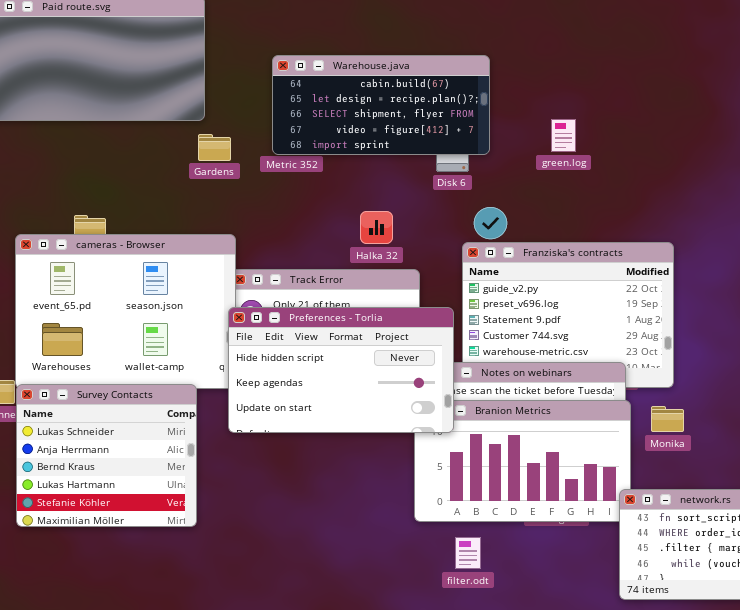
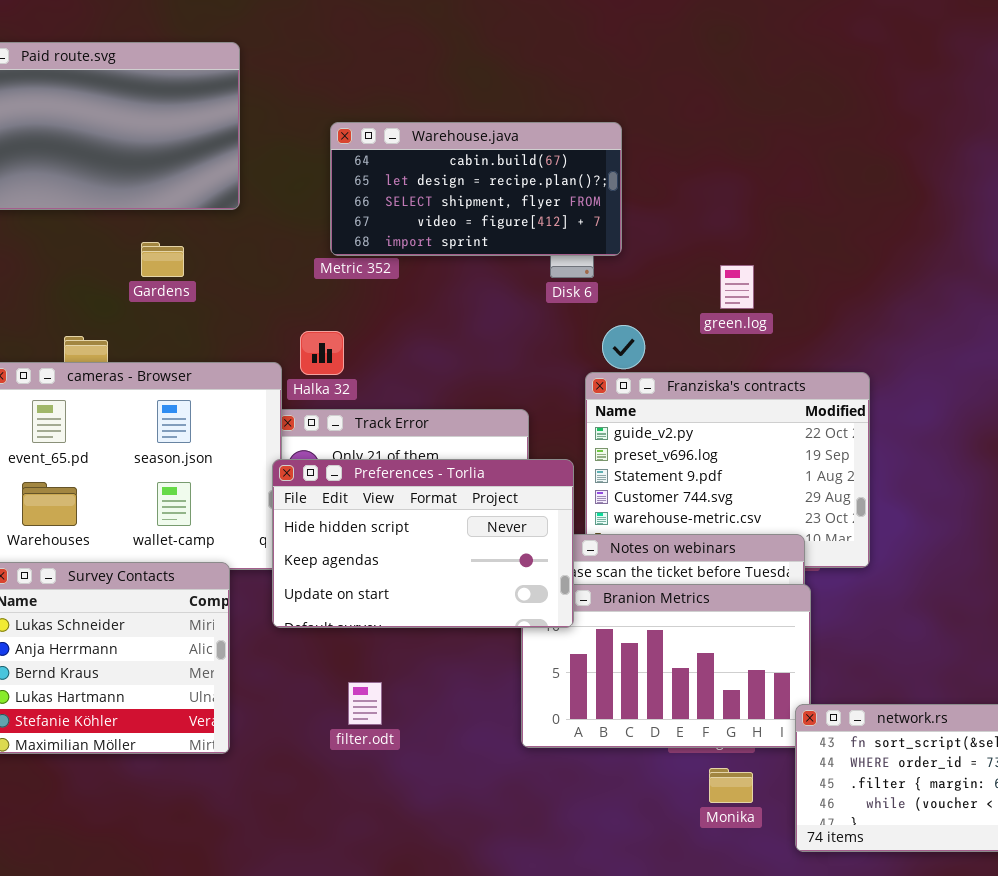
green.log: [551,119,576,152] -> [720,265,754,309], moved
Gardens: [198,134,231,161] -> [141,242,184,277], moved
Halka 32: [360,211,393,244] -> [300,331,344,375], moved
Monika: [651,406,684,432] -> [709,768,753,803], moved
filter.odt: [455,537,481,569] -> [348,682,382,725], moved

